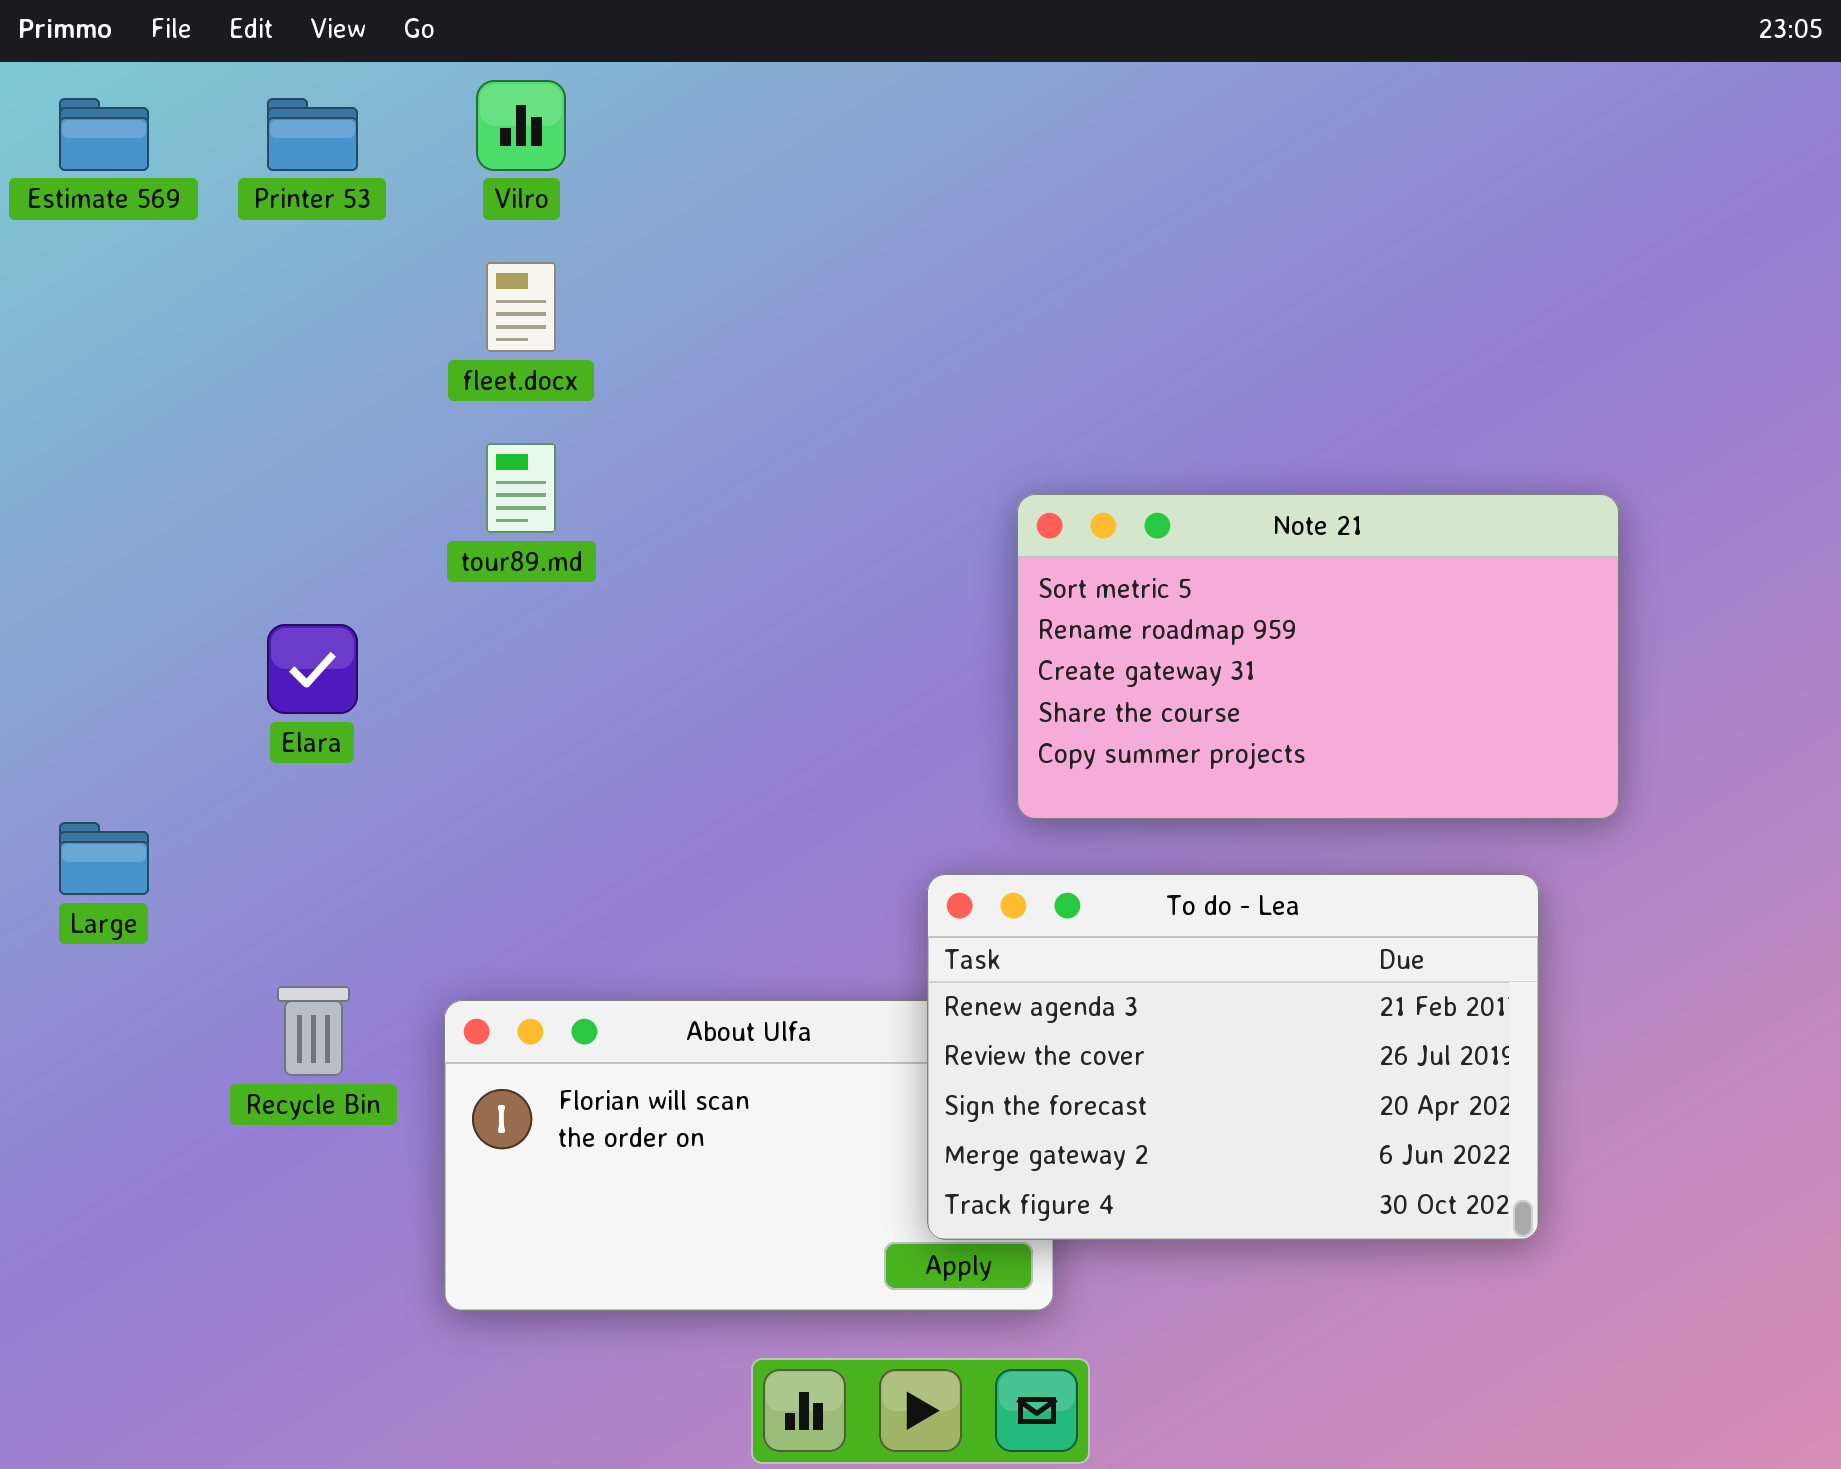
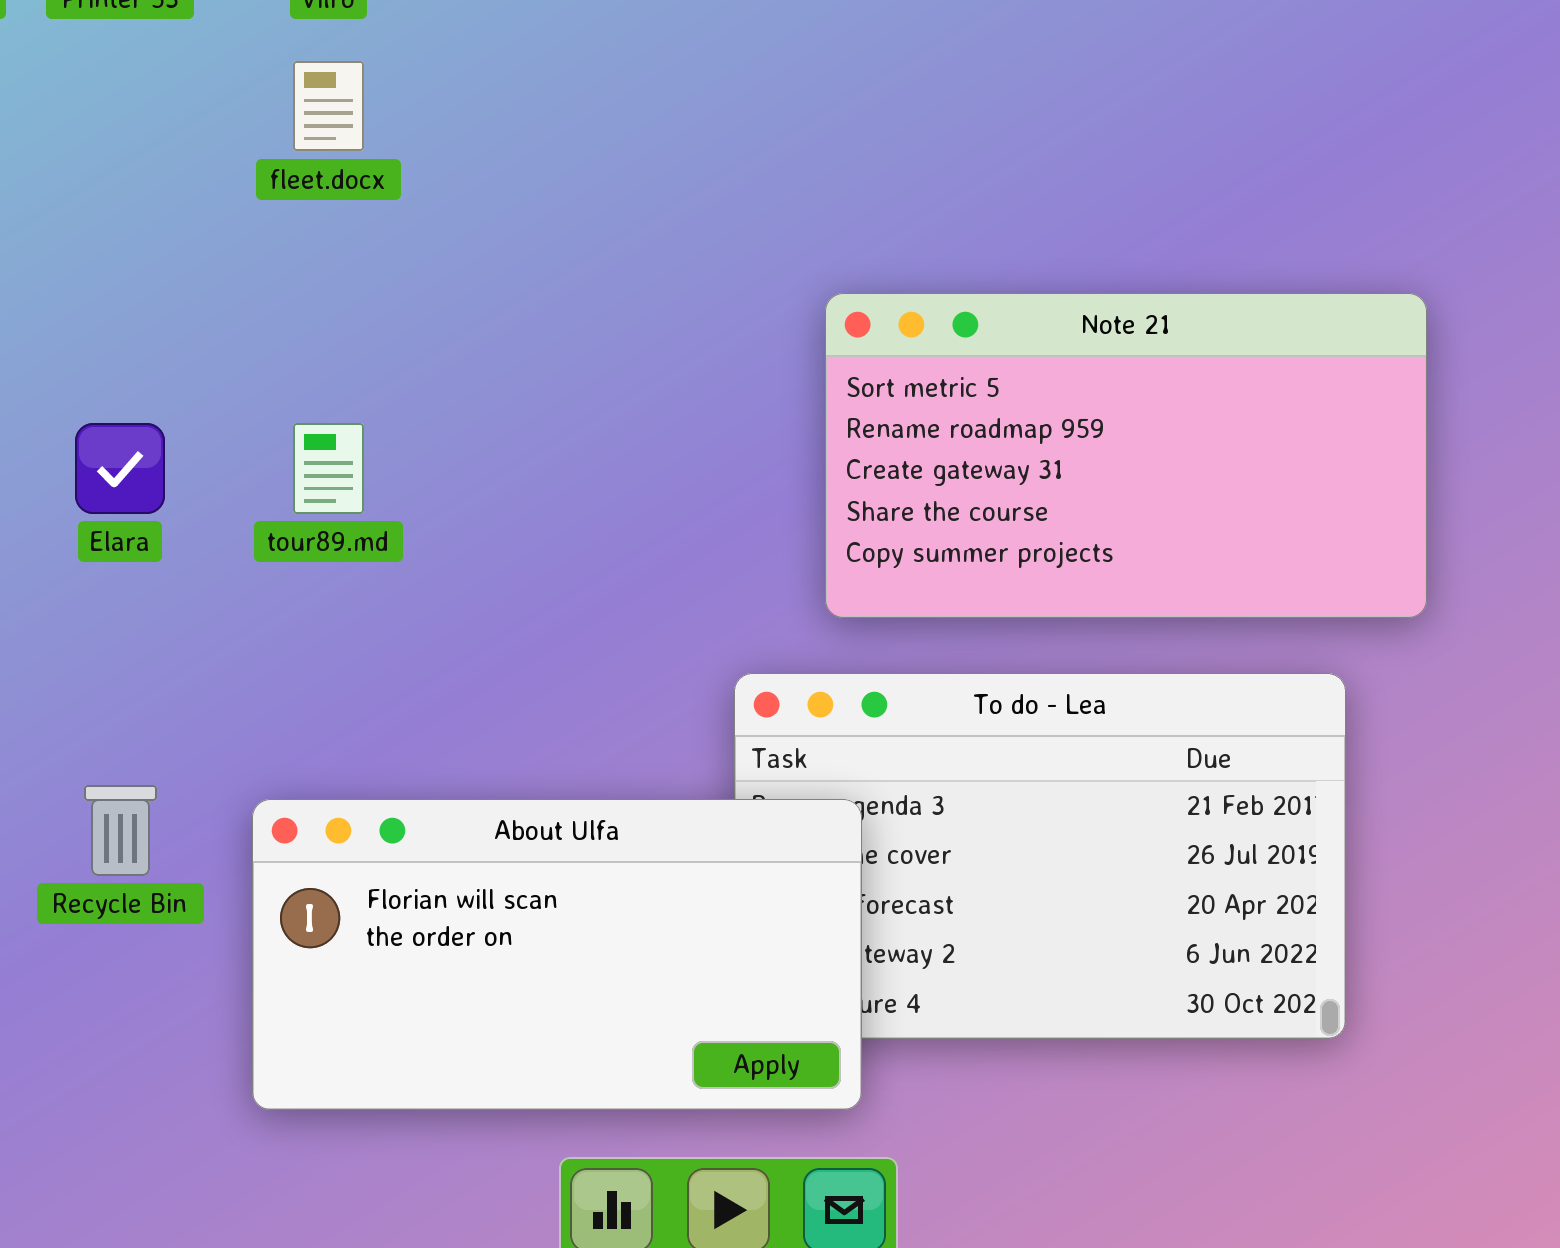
tour89.md: [486,443,556,533] -> [293,423,364,514], moved
About Ulfa: [444,1000,1054,1311] -> [252,799,862,1110], raised

